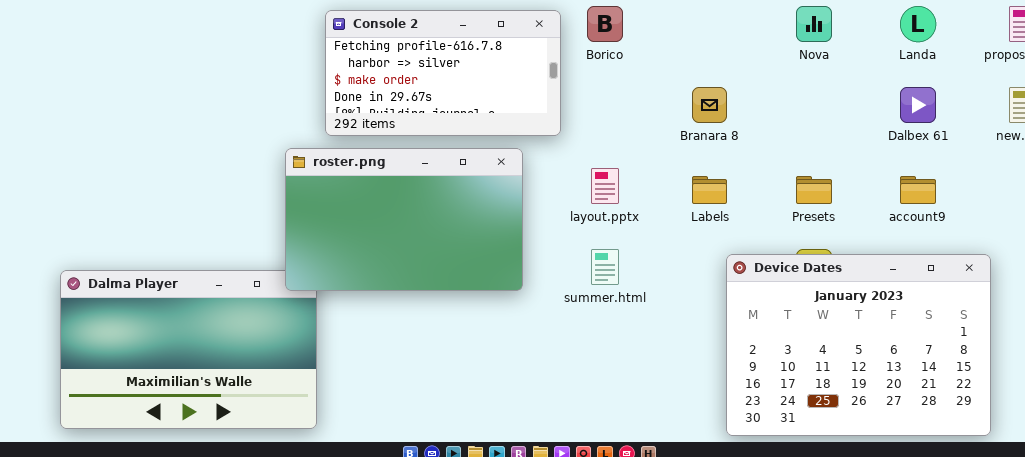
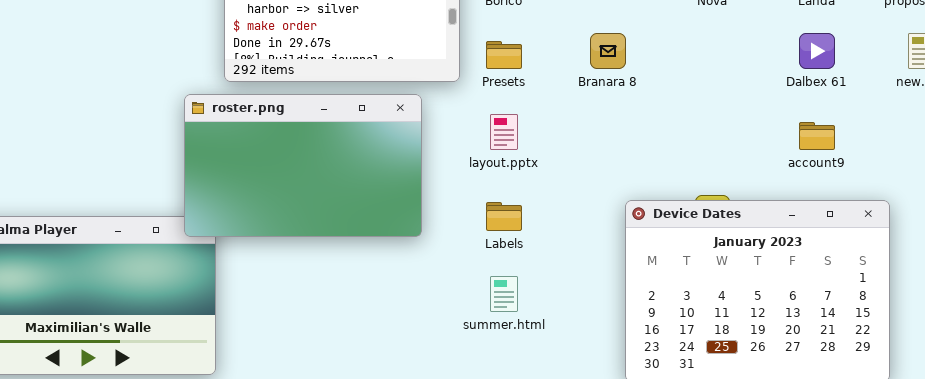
Labels: [692,176,727,204] -> [486,202,522,231], moved
Presets: [796,176,832,204] -> [486,41,522,69], moved
summer.html: [591,249,619,285] -> [490,276,518,312], moved

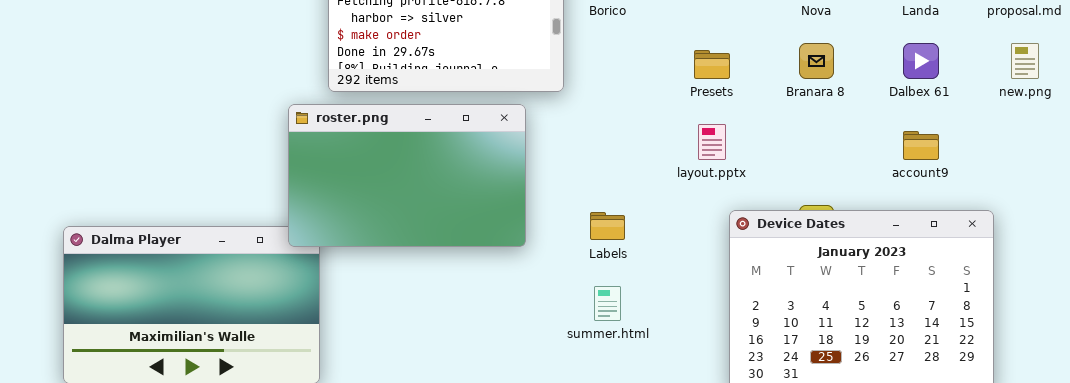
Branara 8: [590,33,626,69] -> [799,43,834,79], moved
Presets: [486,41,522,69] -> [694,50,730,79], moved
layout.pptx: [490,114,518,150] -> [698,124,726,160], moved

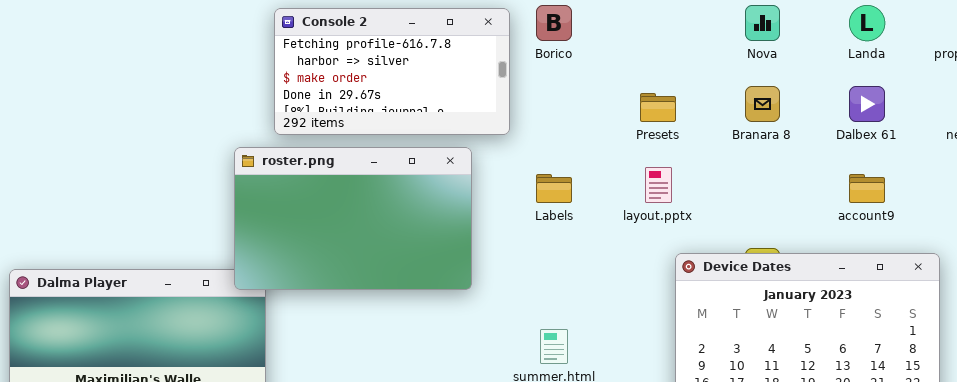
Labels: [590,212,625,240] -> [536,174,572,203], moved

